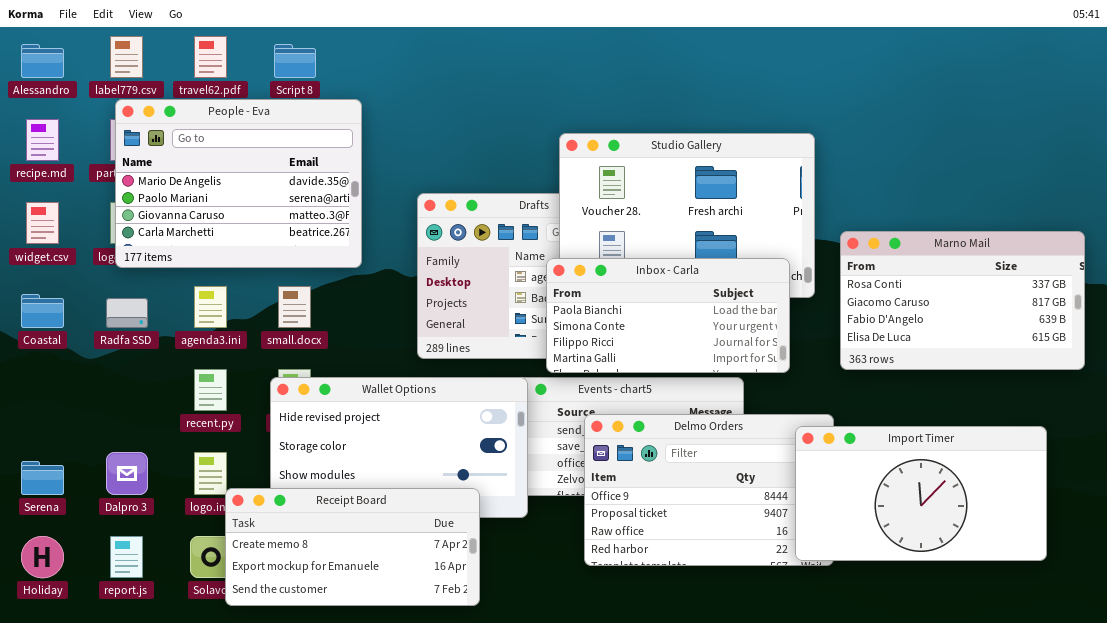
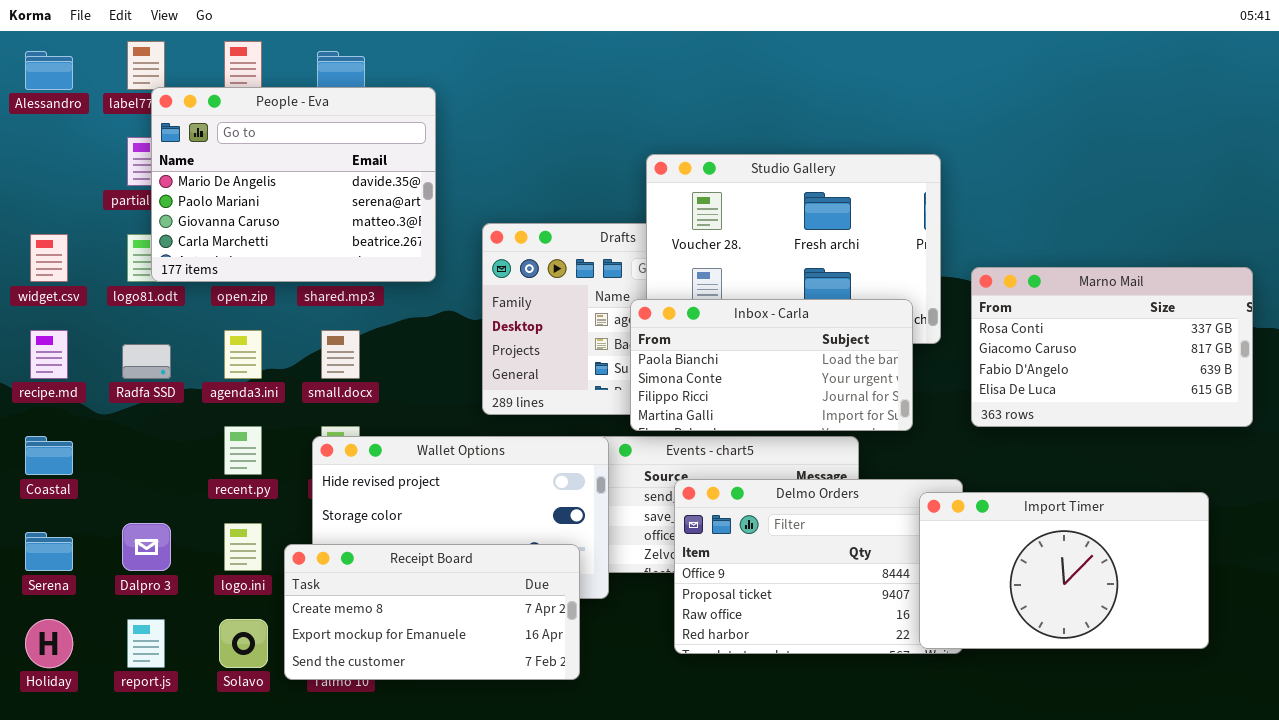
People - Eva: [115,99,362,268] -> [151,87,436,282], moved
recipe.md: [26,119,59,161] -> [30,330,68,379], moved
Coastal: [21,294,64,328] -> [25,436,73,475], moved
Receipt Board: [225,488,480,606] -> [284,544,580,680], moved

